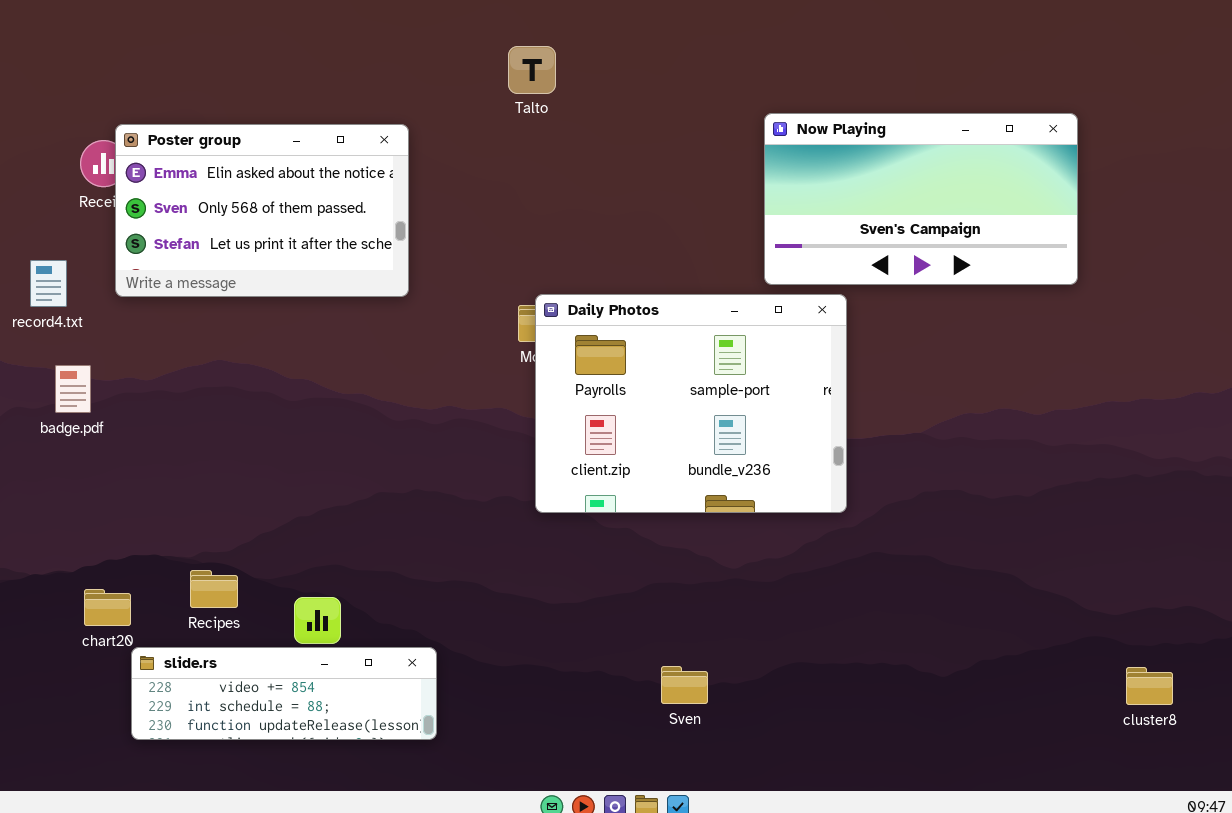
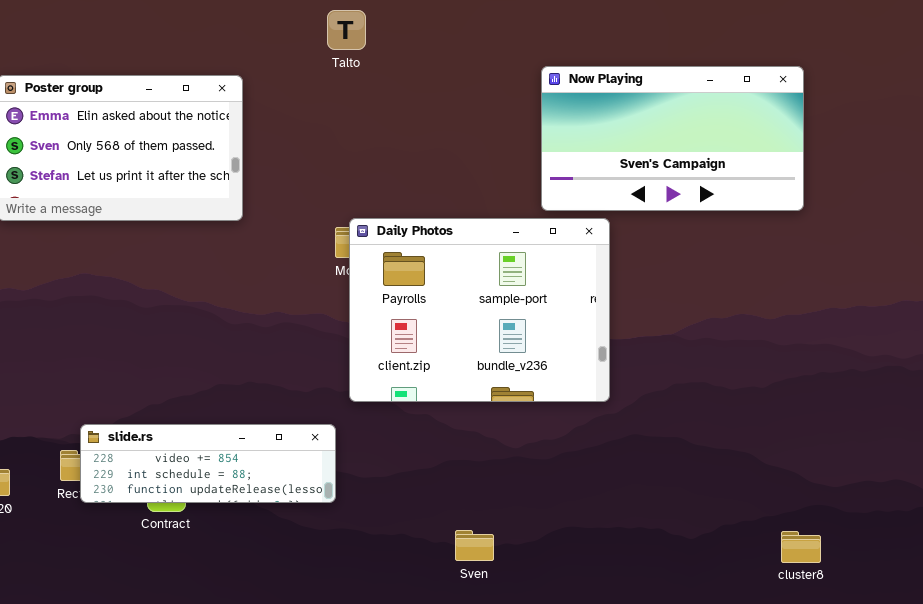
slide.rs: [131,647,437,740] -> [80,424,336,503], moved
cluster8: [1126,667,1173,705] -> [781,531,821,563], moved

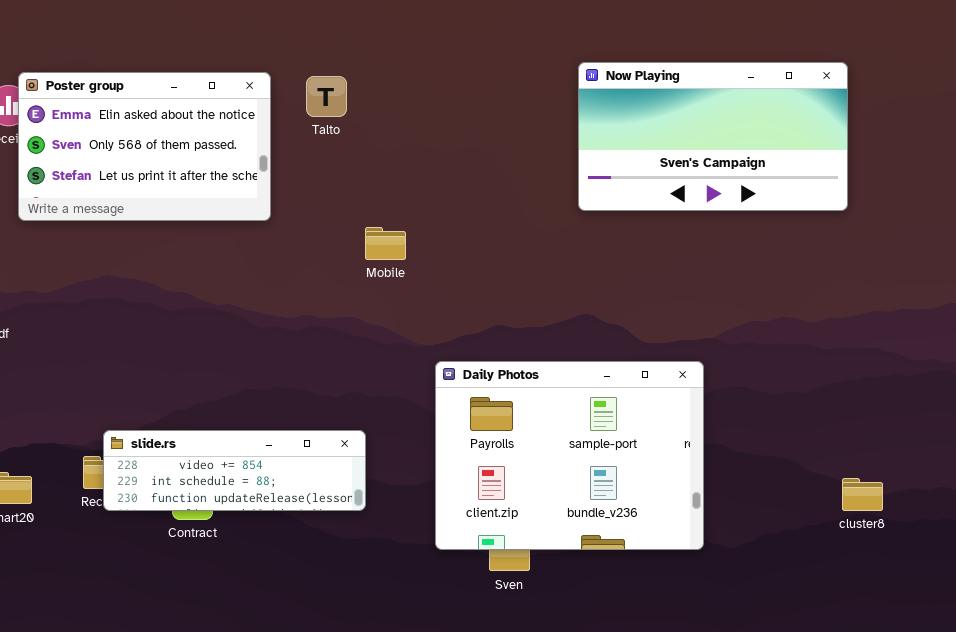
Talto: [327,10,366,50] -> [306,76,347,117], moved
Daily Photos: [349,218,610,402] -> [435,361,704,550], moved
cluster8: [781,531,821,563] -> [842,478,883,511], moved

